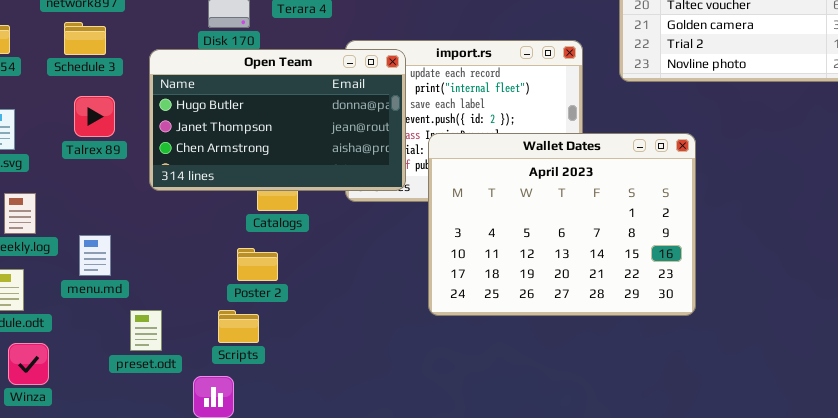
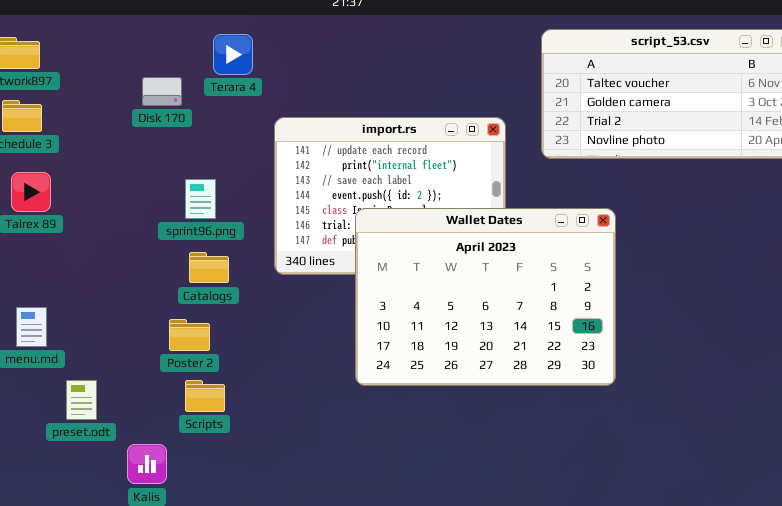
Open Team: [149,49,406,191] -> none, closed
Scripts: [218,310,259,343] -> [185,380,225,412], moved

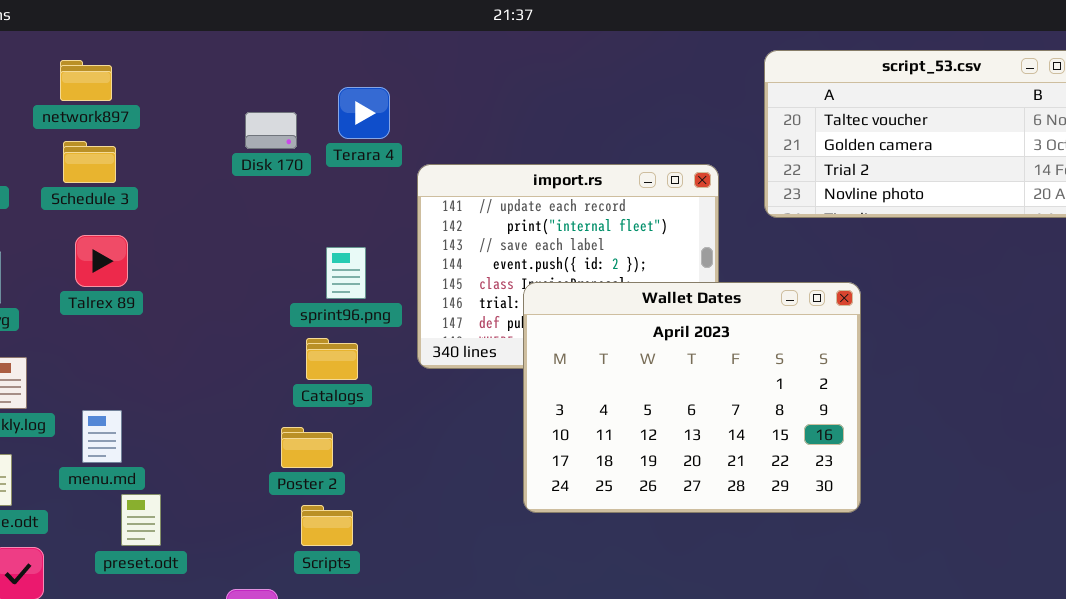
Terara 4: [213,34,253,75] -> [338,87,390,139], moved
sprint96.png: [185,179,216,219] -> [326,247,366,299], moved
preset.odt: [66,380,97,420] -> [121,494,161,546], moved

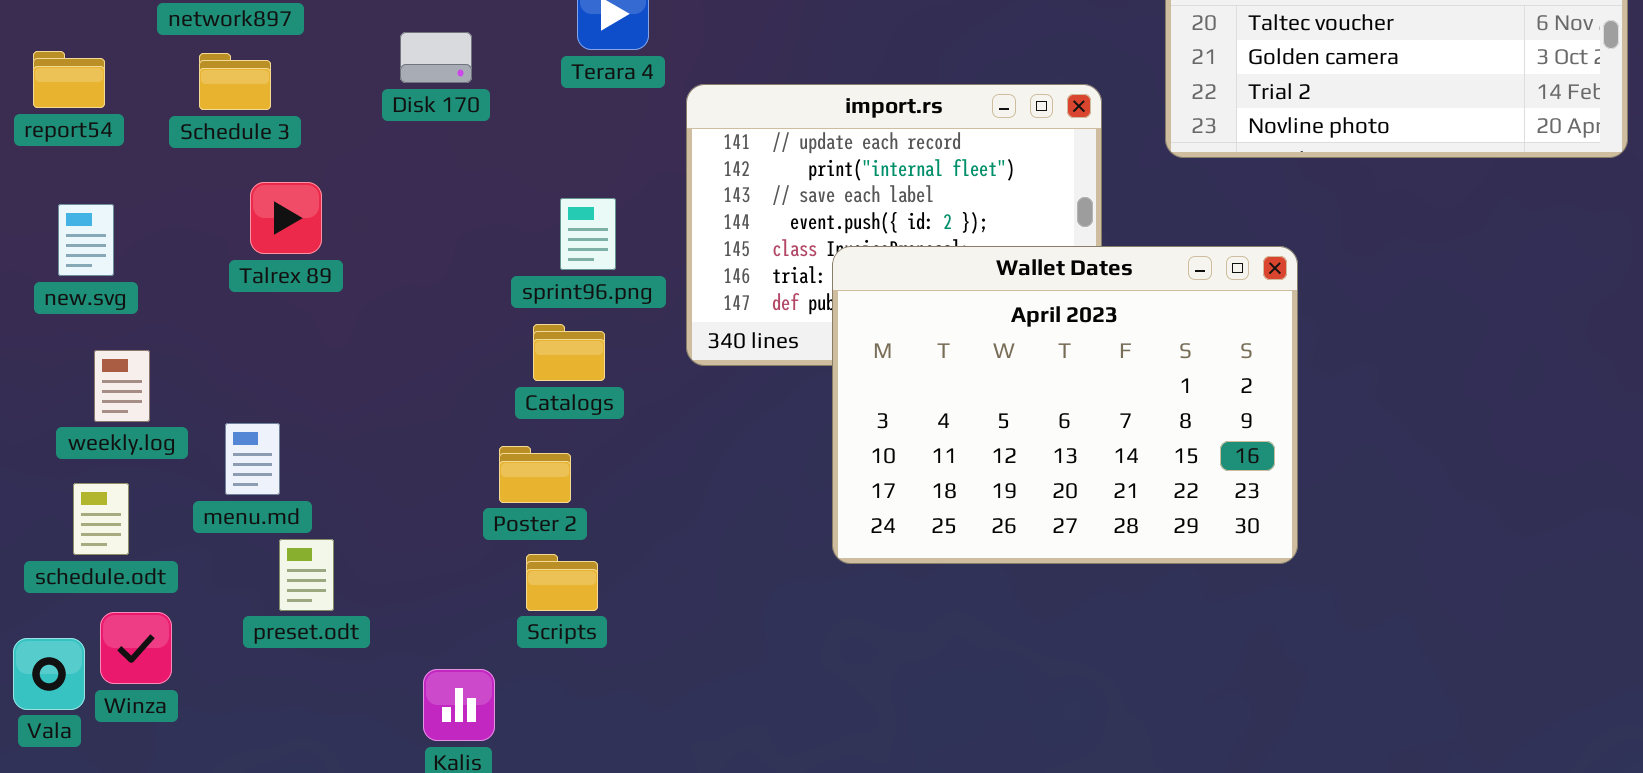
Disk 170: [245,112,297,149] -> [400,32,472,83], moved
Talrex 89: [75,235,128,287] -> [250,182,322,254], moved

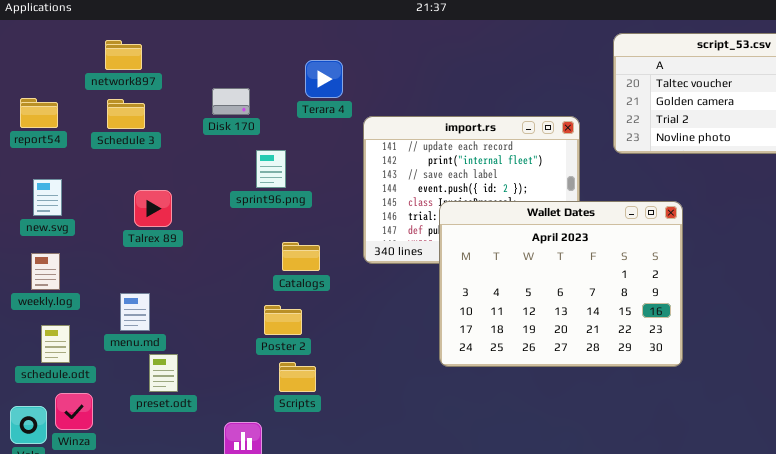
Talrex 89: [250,182,322,254] -> [134,190,172,227], moved
sprint96.png: [560,198,616,270] -> [256,150,286,188], moved
weekly.log: [94,350,150,422] -> [31,253,60,290], moved

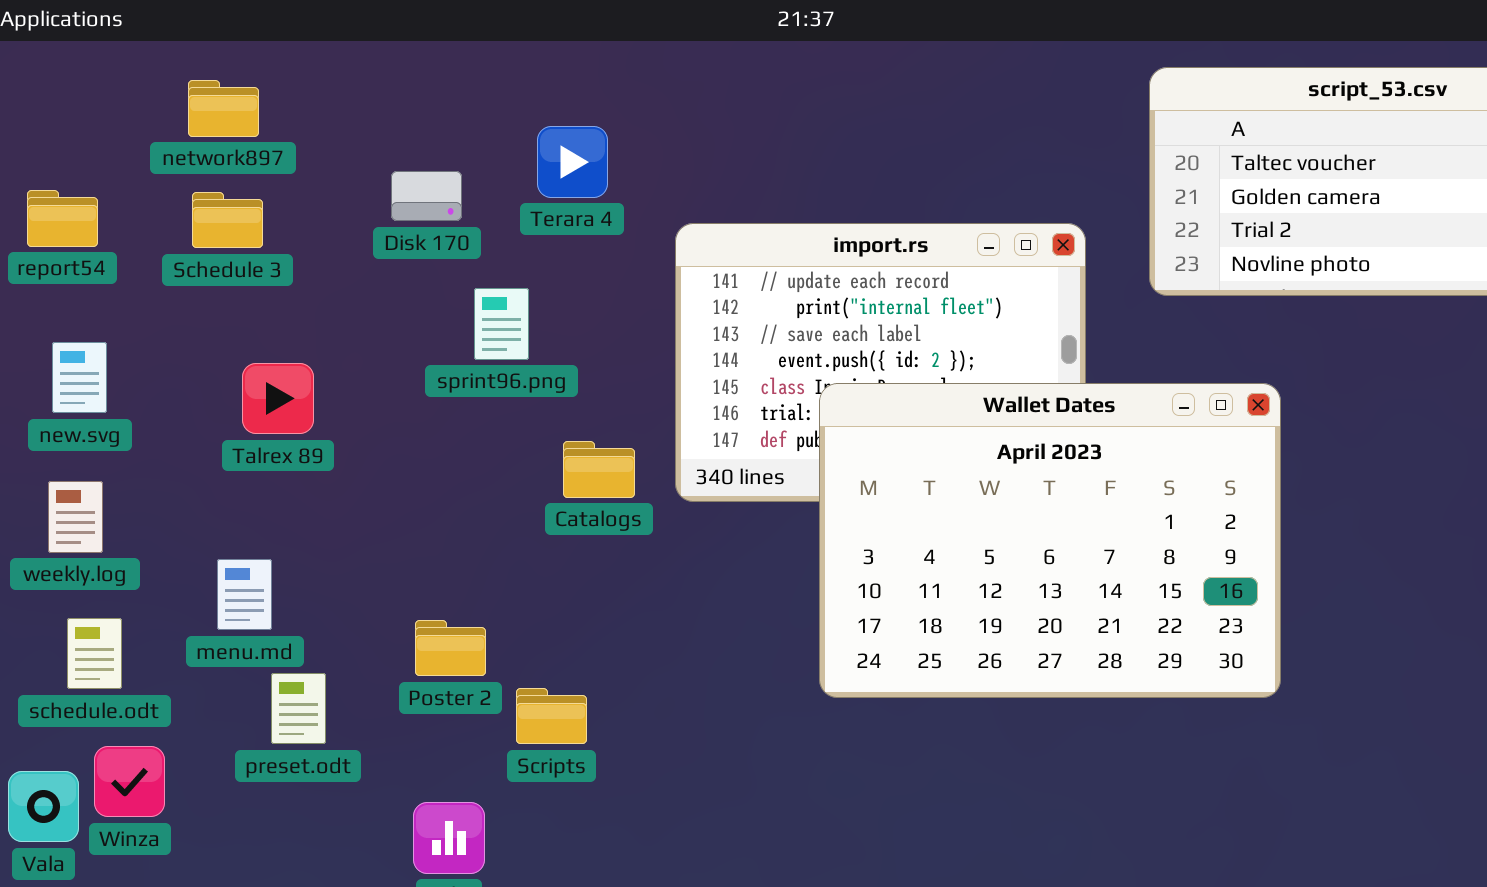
Terara 4: [305,60,343,98] -> [537,126,608,198], moved
Catalogs: [282,242,320,271] -> [563,441,635,498], moved
Poster 2: [264,305,302,335] -> [415,620,486,676], moved

